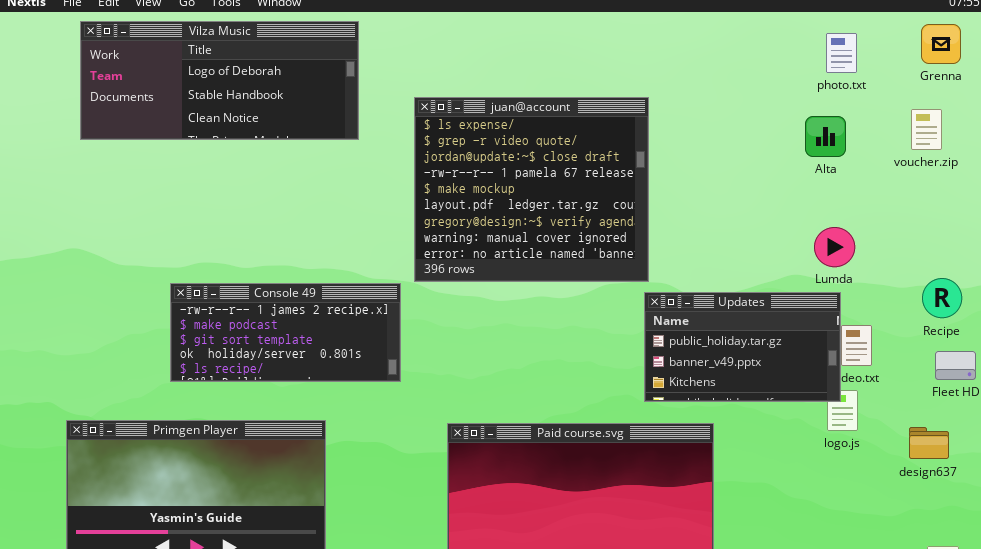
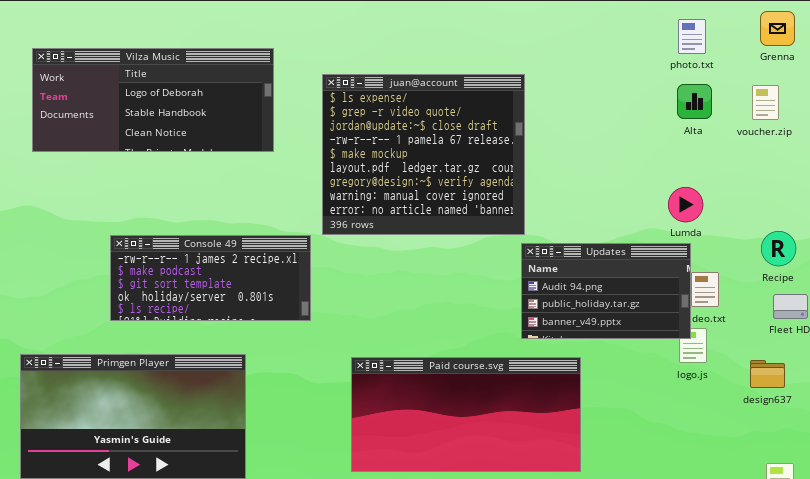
Vilza Music: [80,21,359,140] -> [32,48,274,152], moved
Alta: [805,116,846,157] -> [677,84,712,119], moved
Updates: [644,292,841,402] -> [521,243,691,339], scrolled up 1 row

